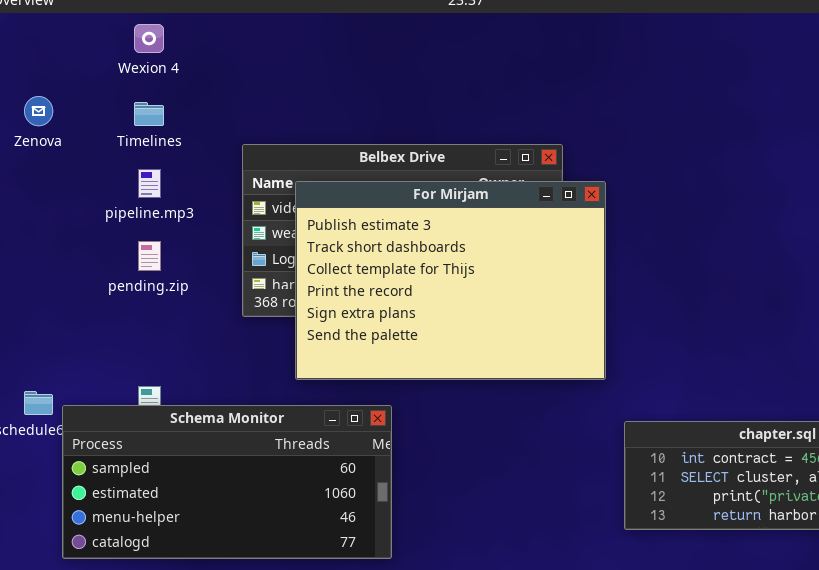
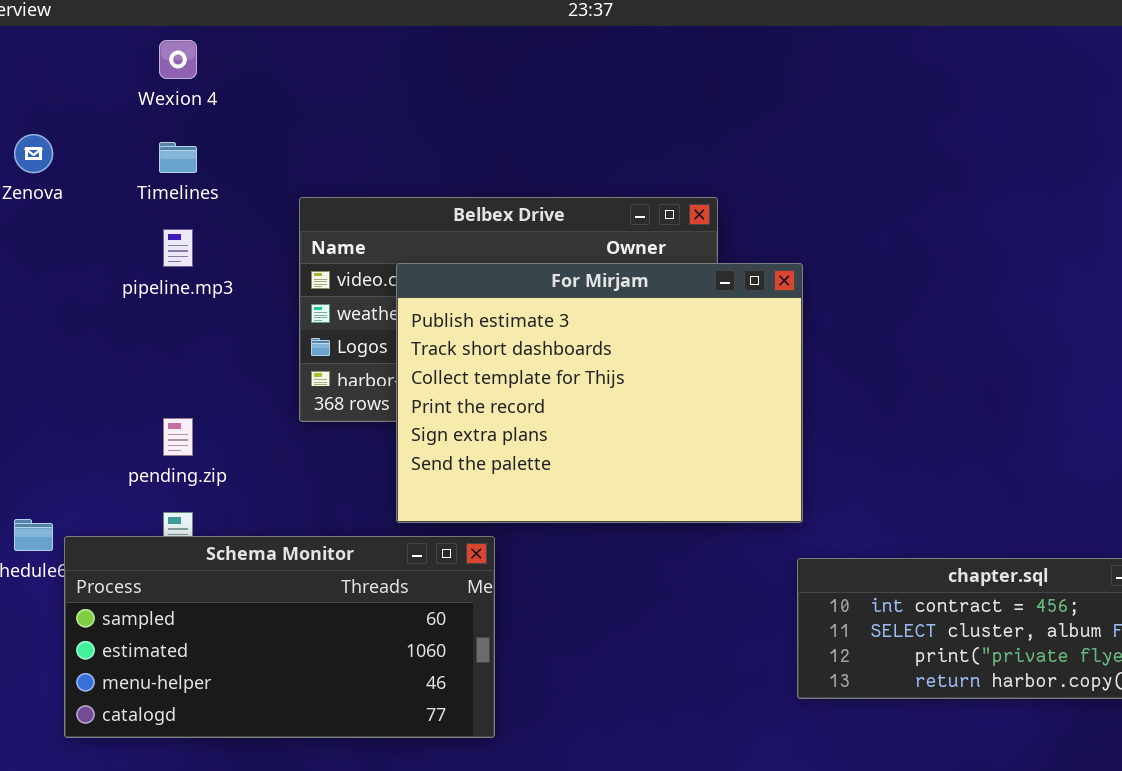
For Mirjam: [295,181,606,380] -> [396,263,803,523], moved
pending.zip: [138,241,161,271] -> [163,418,193,456], moved

